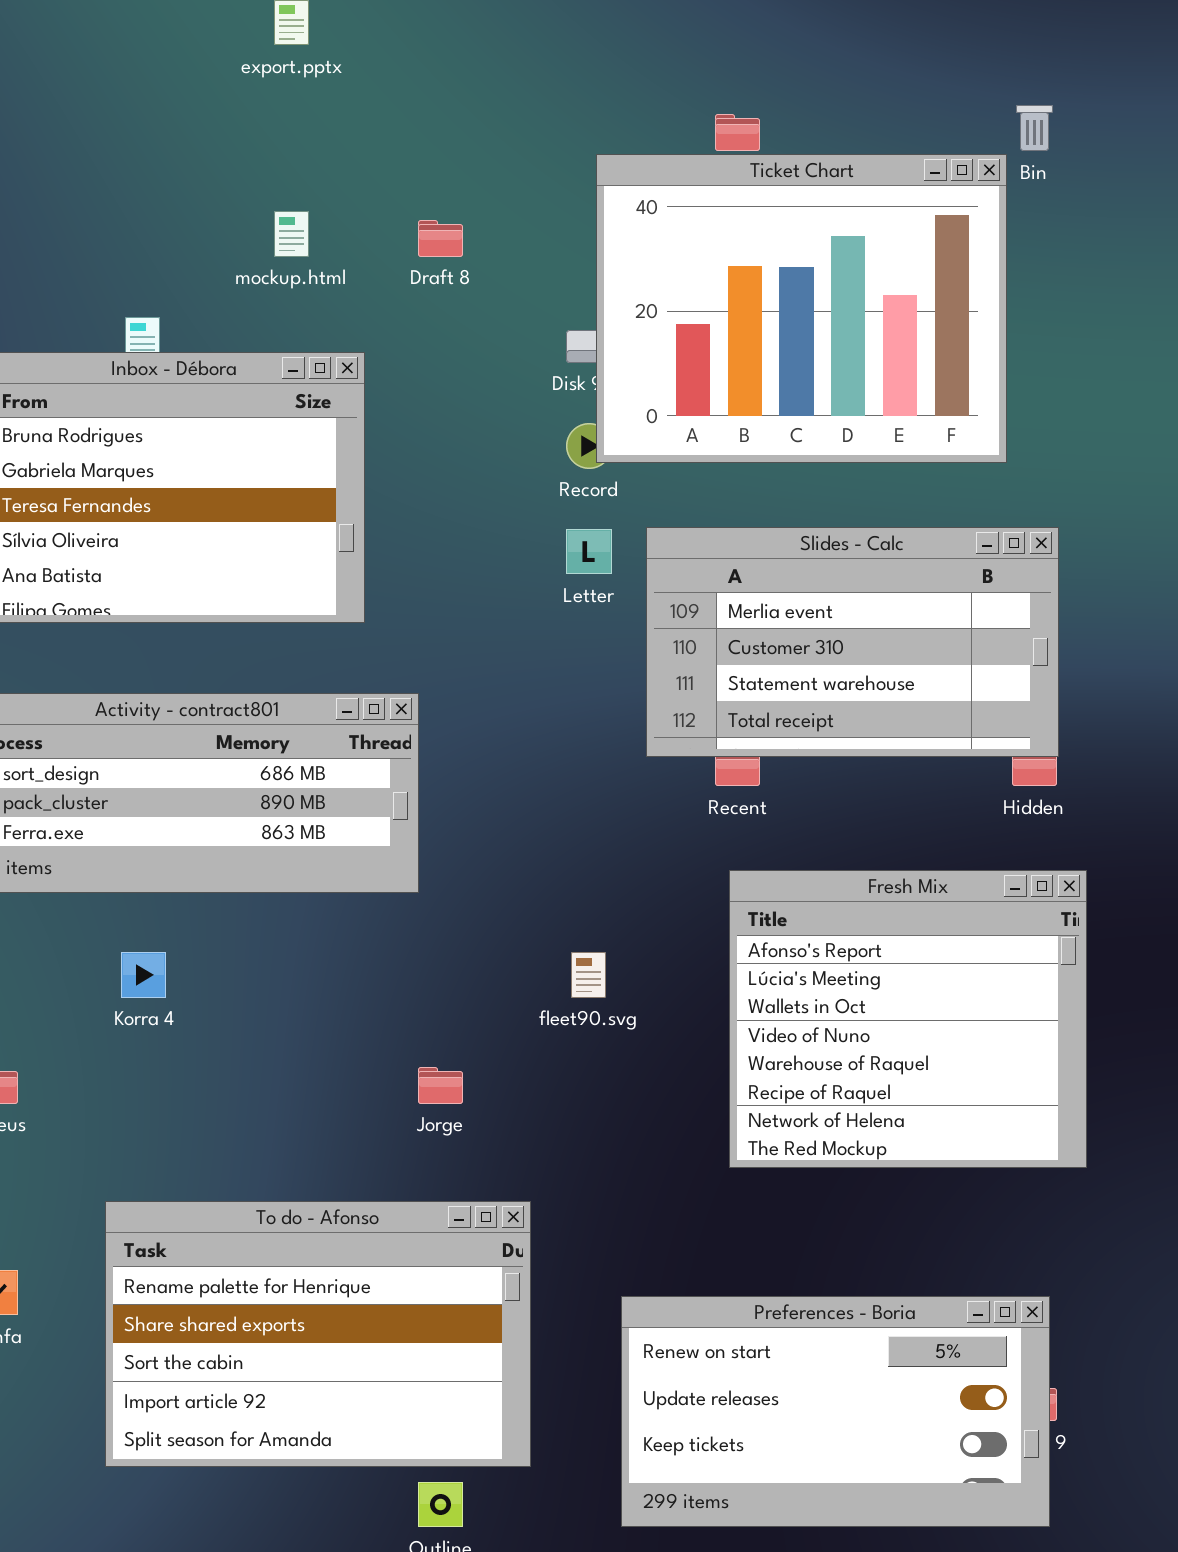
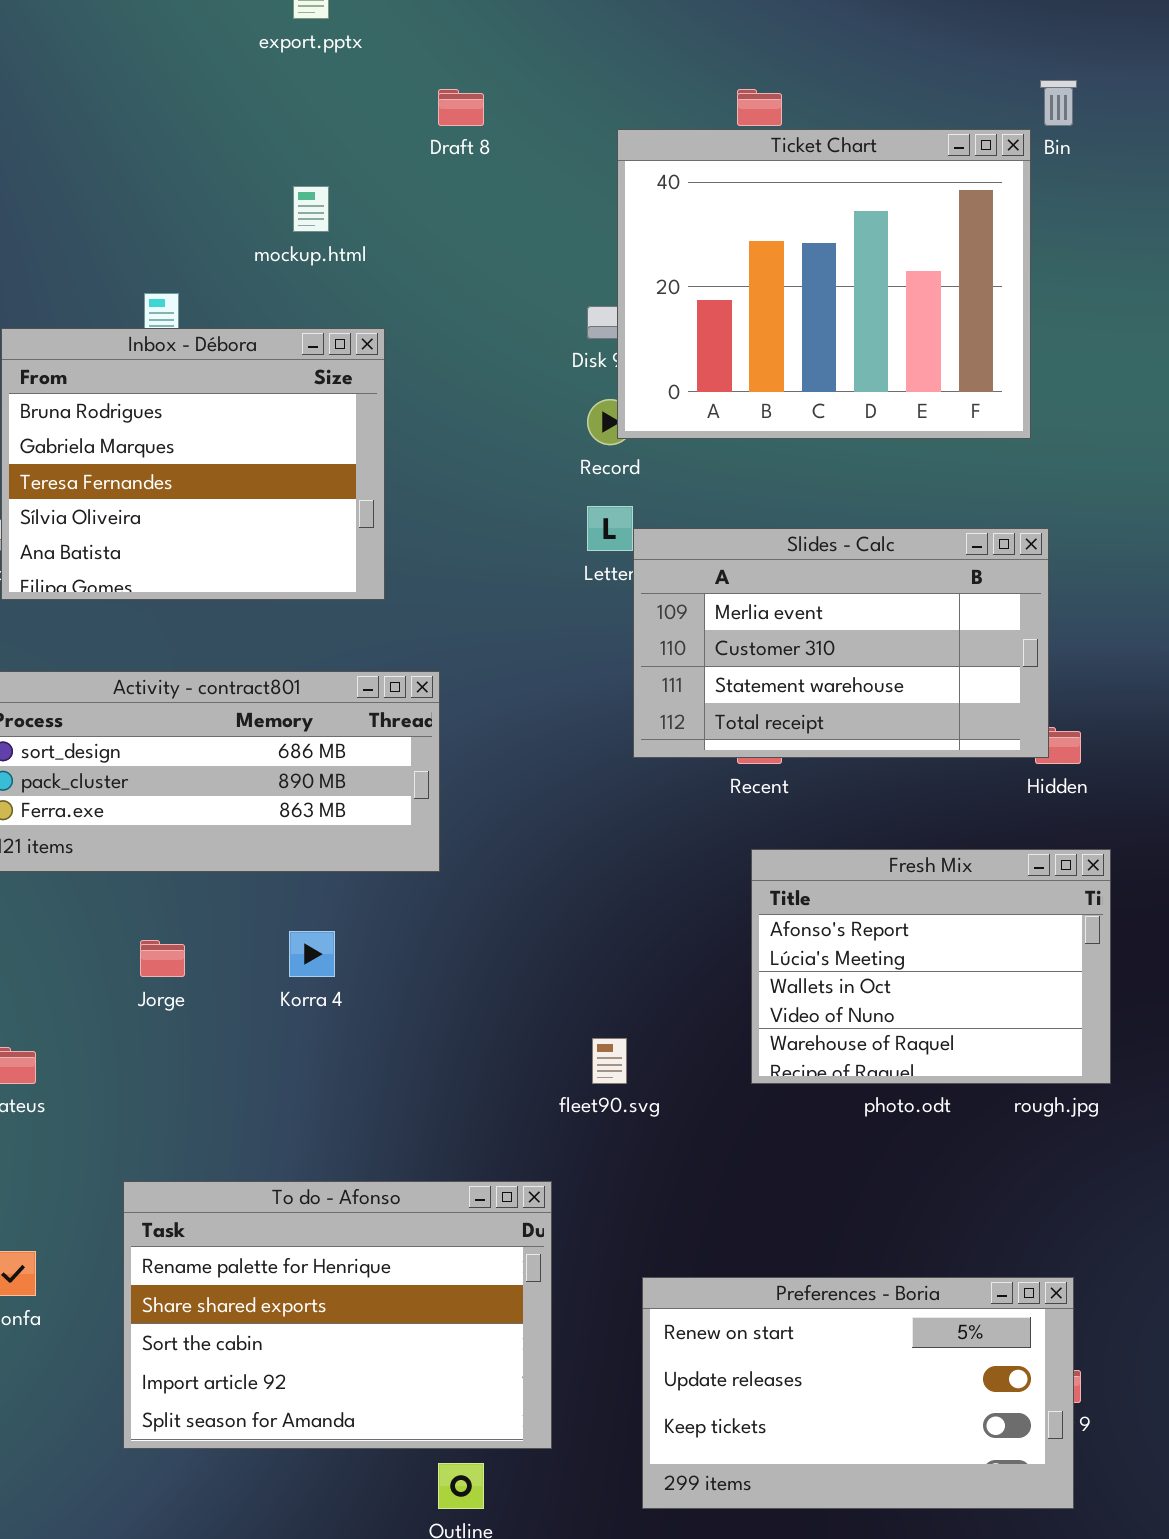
Draft 8: [418,220,463,257] -> [438,89,484,126], moved
Slides - Calc: [646,527,1059,757] -> [633,528,1049,758], moved
Fresh Mix: [729,870,1087,1168] -> [751,849,1111,1084], resized
Korra 4: [121,952,166,998] -> [289,931,335,977], moved
fleet90.svg: [571,952,606,998] -> [592,1038,627,1084], moved
Jorge: [418,1067,463,1104] -> [140,940,185,977], moved

